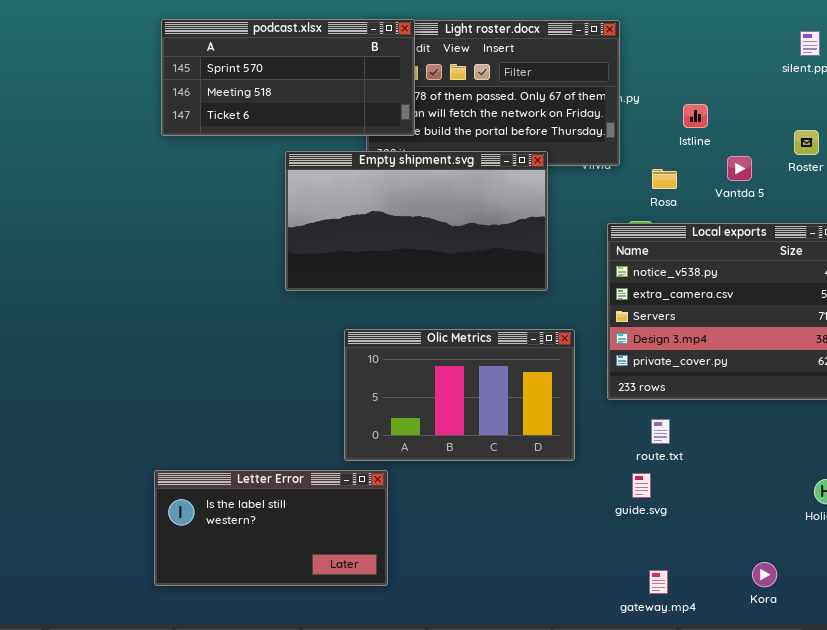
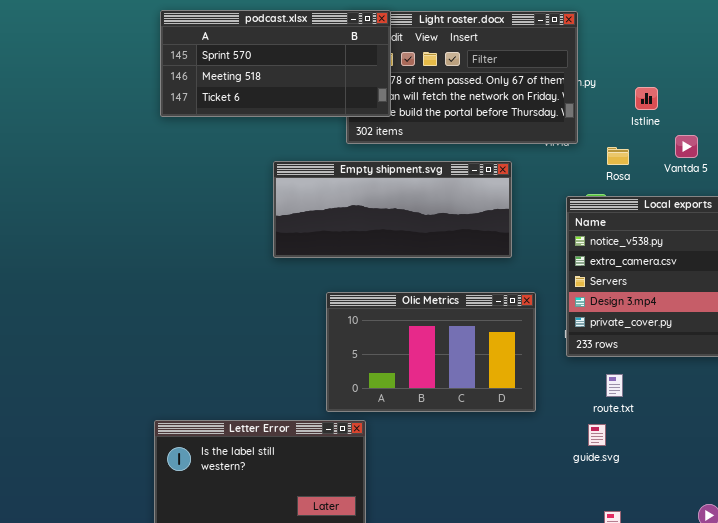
Empty shipment.svg: [285,151,548,291] -> [273,161,512,258], resized

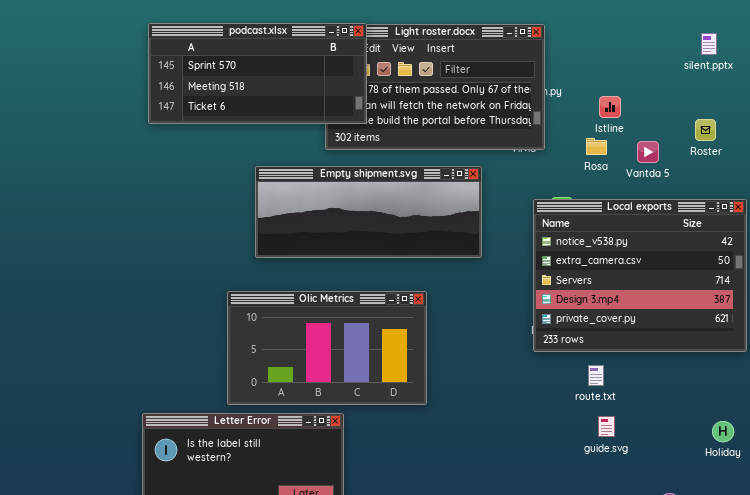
Rosa: [607,147,629,165] -> [586,138,607,155], moved
Olic Metrics: [326,292,536,412] -> [227,291,427,405], moved
route.txt: [606,374,623,397] -> [588,365,604,386], moved
guide.svg: [588,424,606,446] -> [598,416,615,437], moved

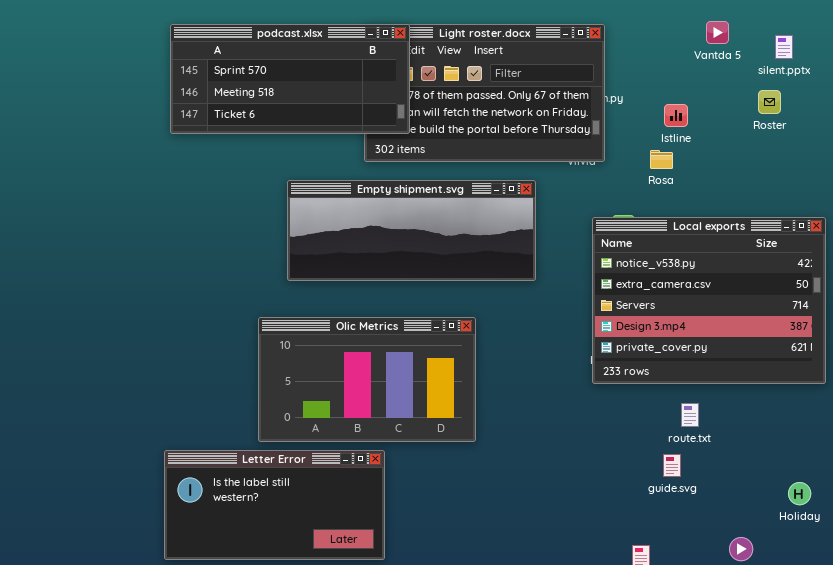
Roster: [695,119,716,141] -> [758,90,781,114], moved
Vantda 5: [637,141,659,163] -> [706,21,729,44], moved
route.txt: [588,365,604,386] -> [681,403,699,427], moved
Holiday: [712,421,734,442] -> [788,482,811,505], moved

